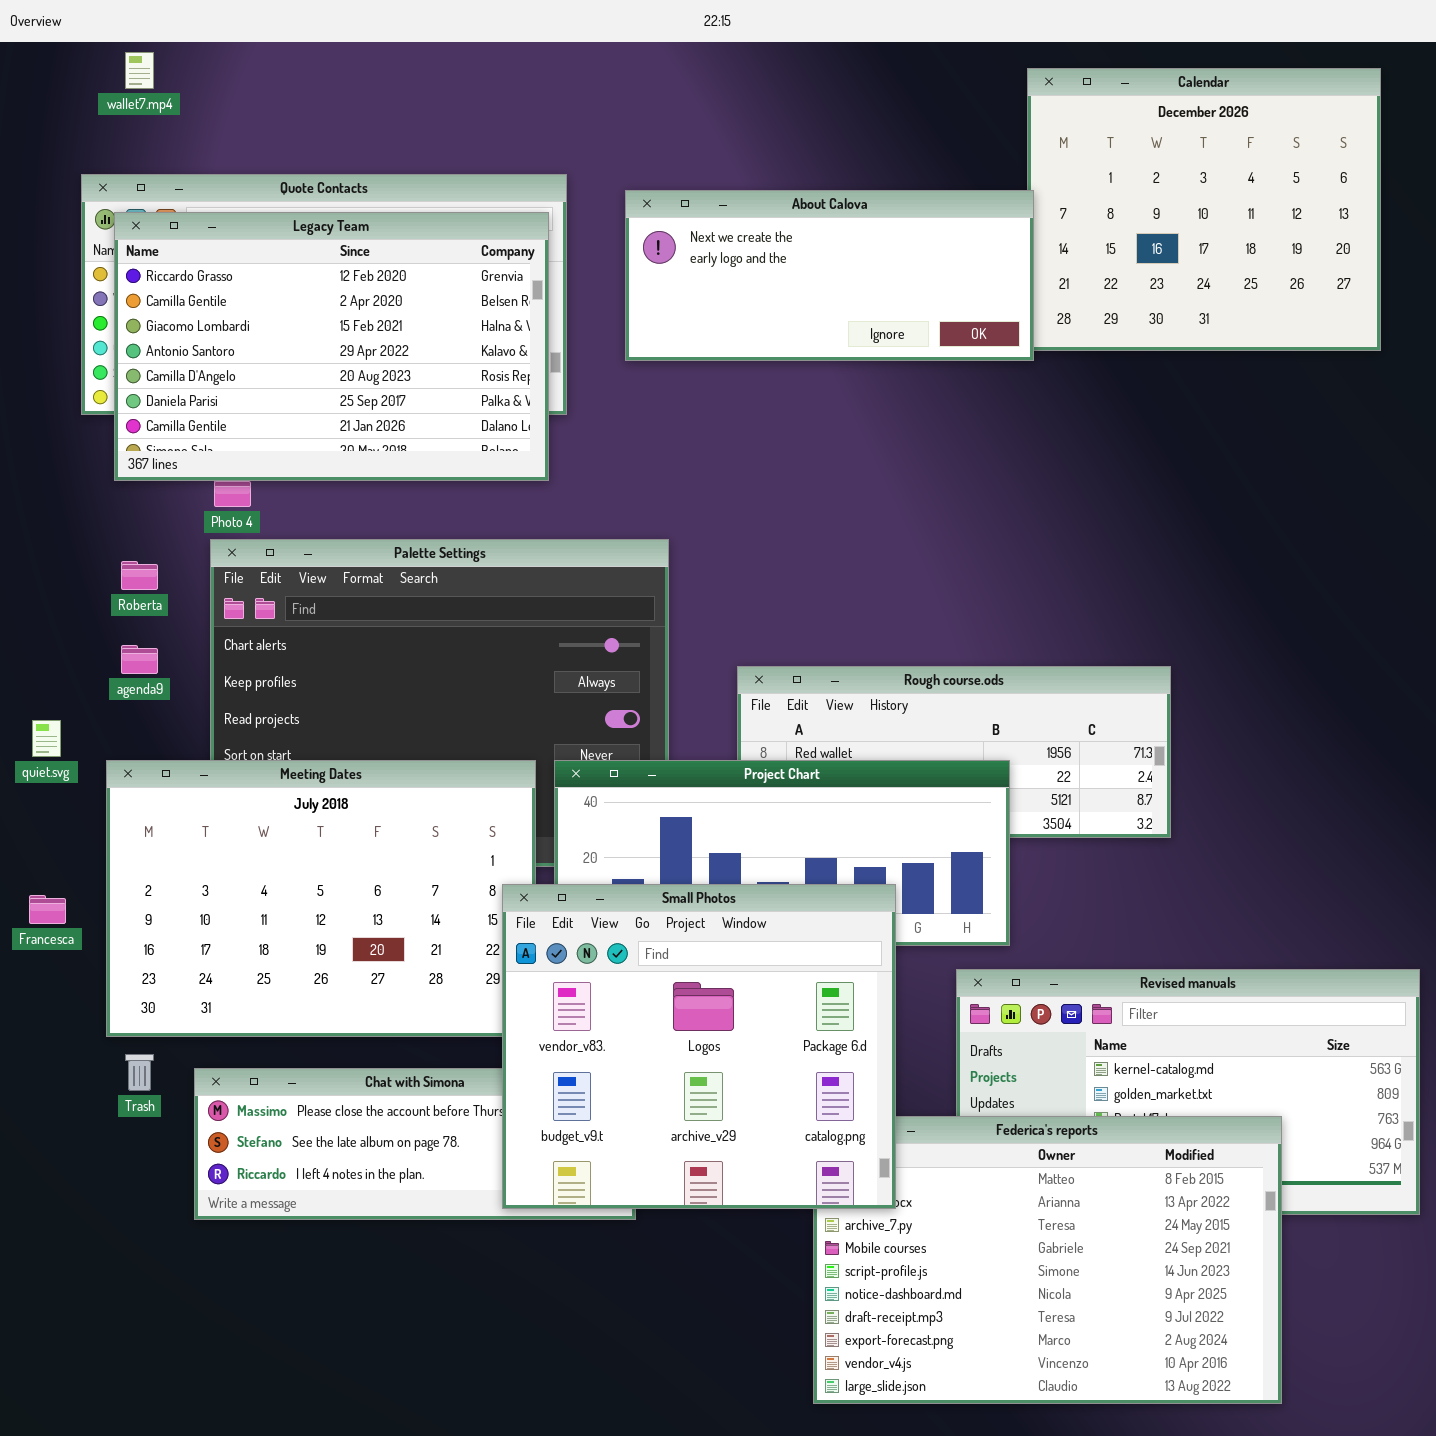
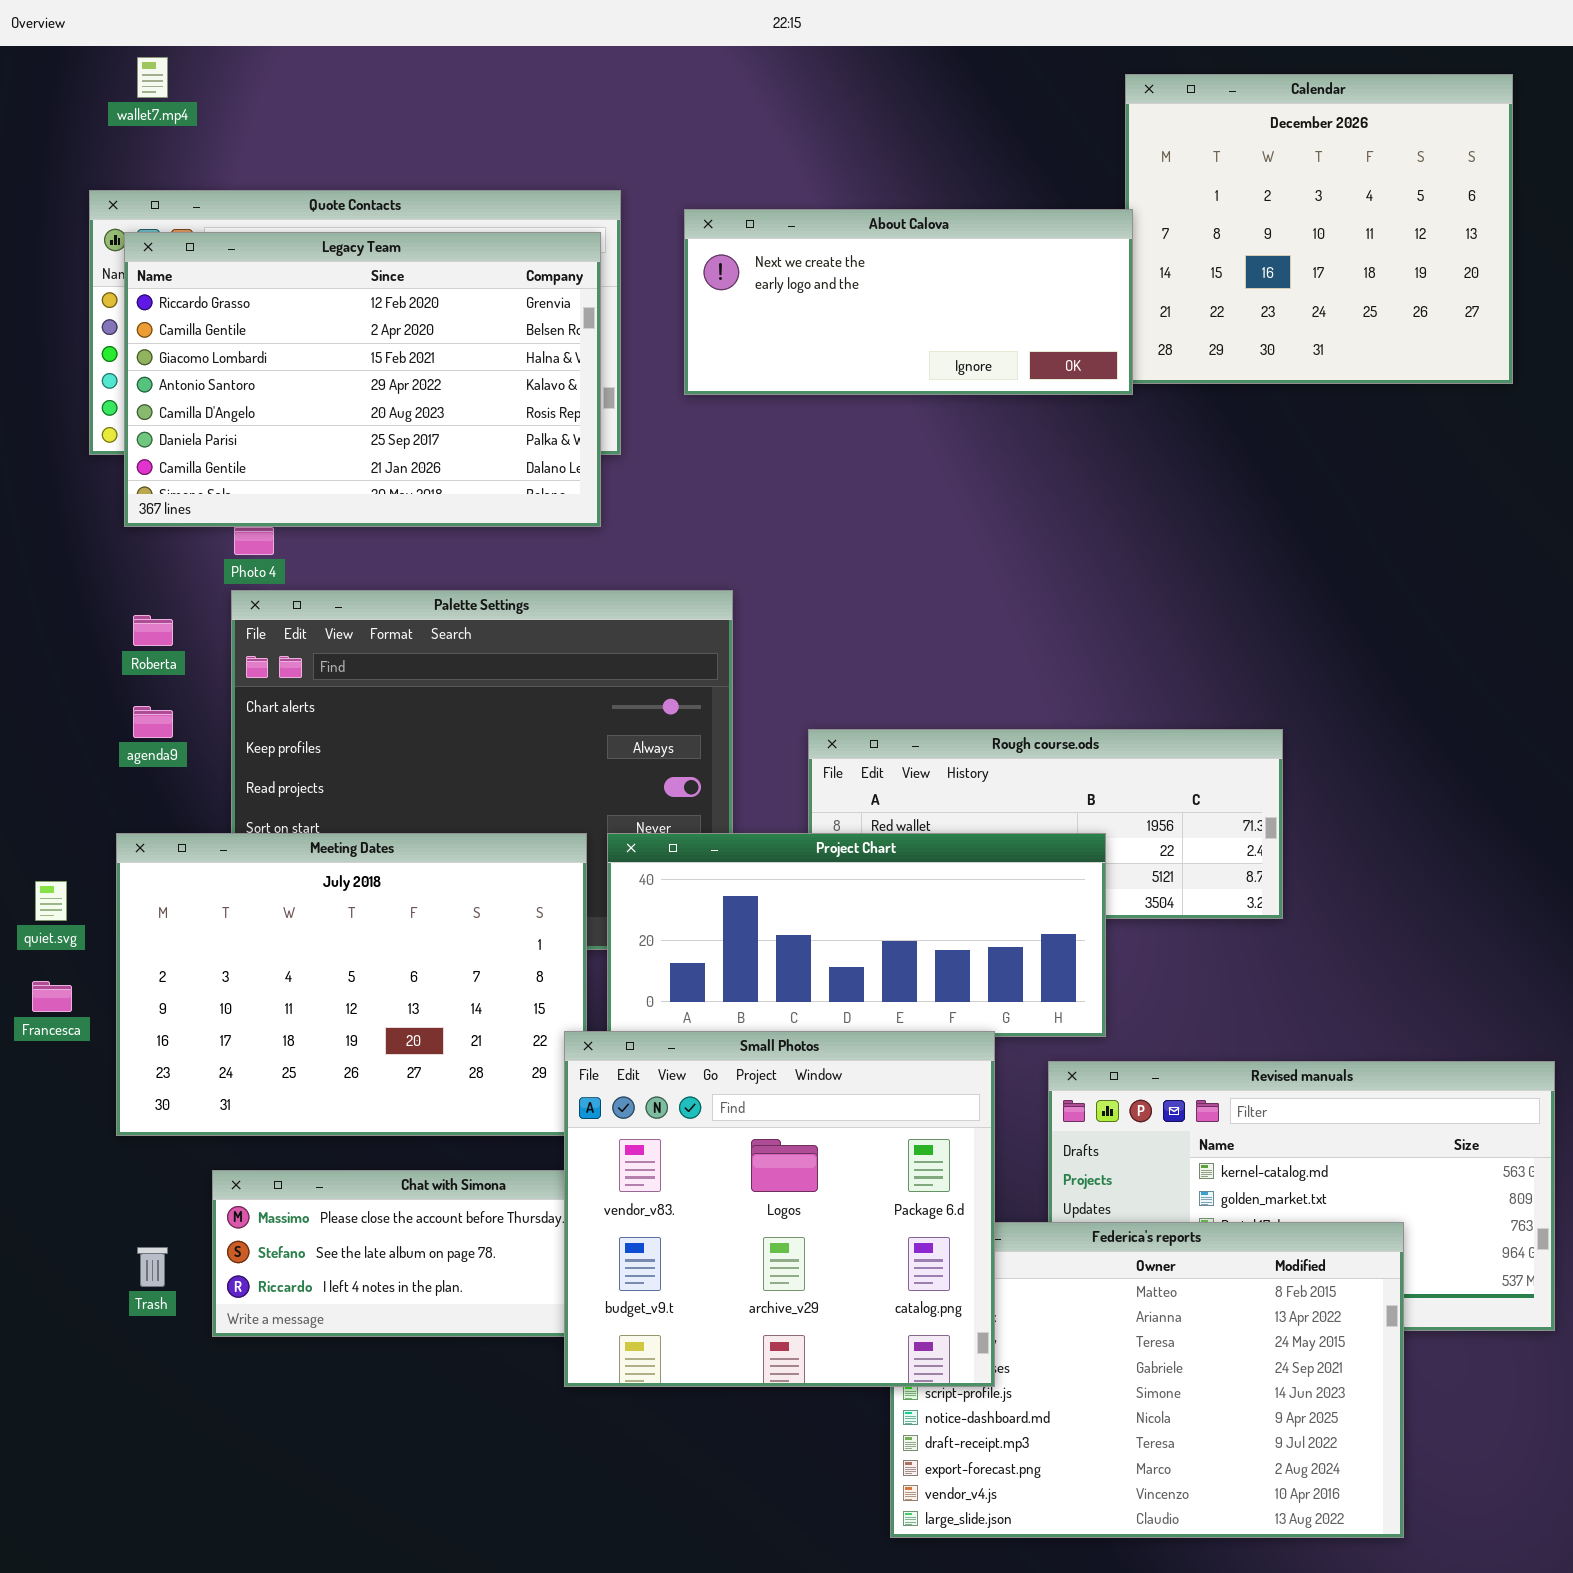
quiet.svg: [32,720,61,757] -> [35,881,67,921], moved
Small Photos: [502,884,896,1209] -> [564,1031,995,1387], moved
Trash: [125,1054,154,1091] -> [137,1247,168,1287], moved

